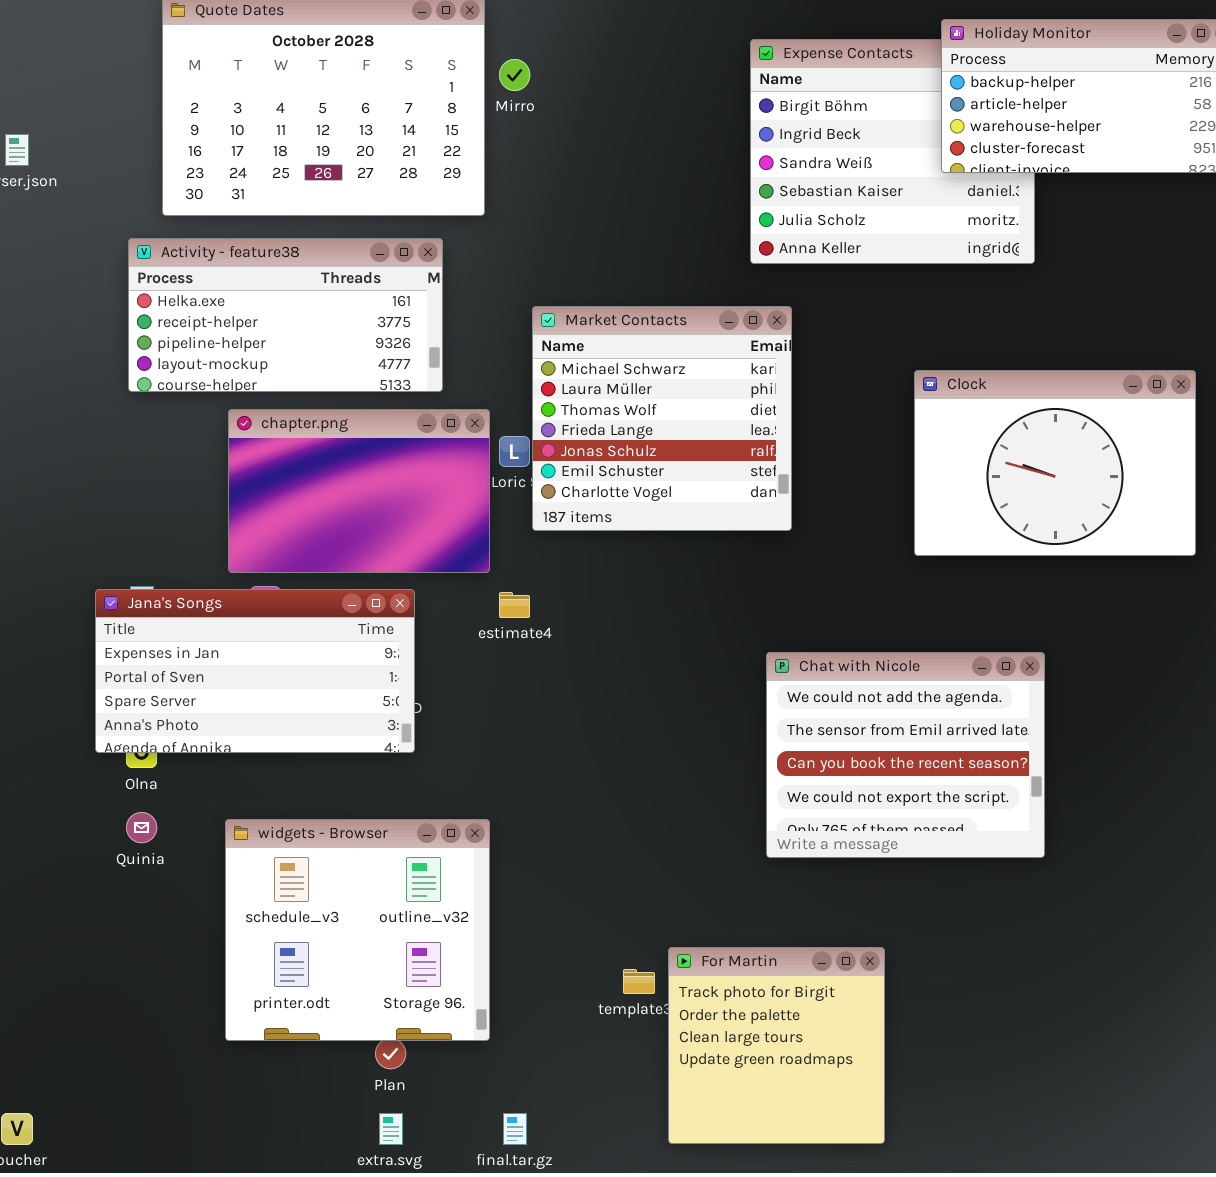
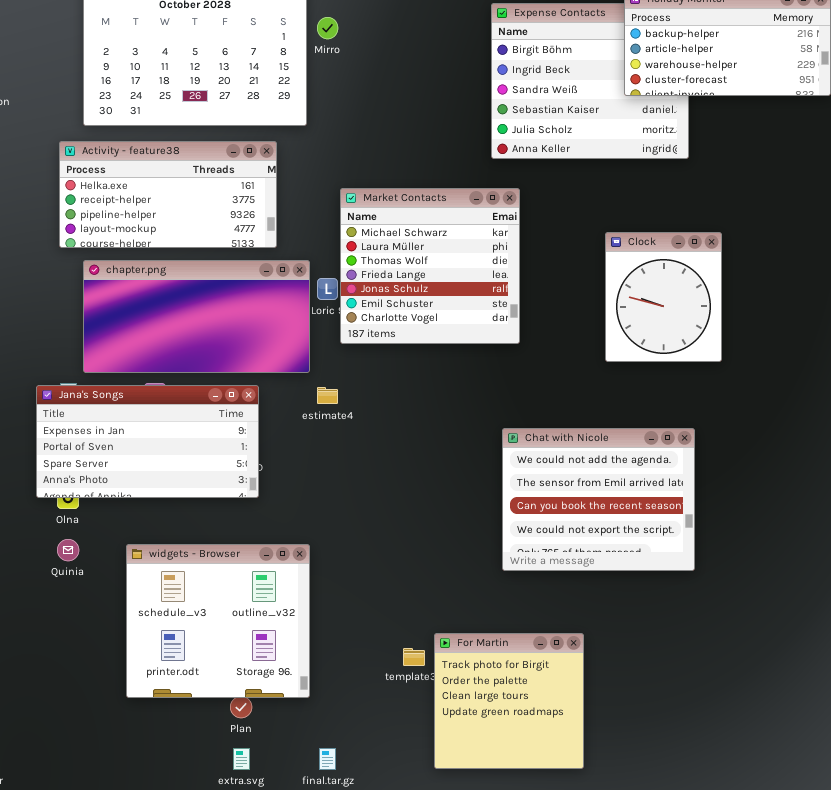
Clock: [914,370,1196,556] -> [605,232,722,362], resized
chapter.png: [228,409,490,573] -> [83,260,310,373], resized

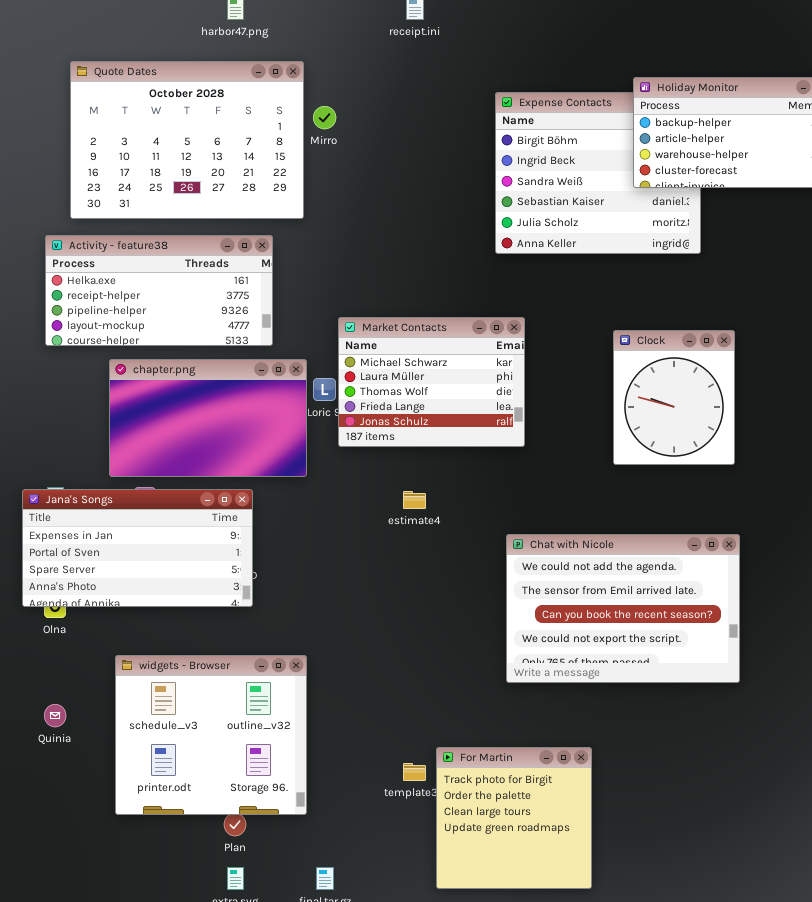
Market Contacts: [340,188,520,344] -> [338,317,525,447], resized
chapter.png: [83,260,310,373] -> [109,359,307,477], resized
estimate4: [317,387,338,404] -> [403,491,426,509], moved
Chat with Nicole: [502,428,695,571] -> [506,534,740,683], resized
Quinia: [57,539,79,561] -> [44,704,66,727], moved

